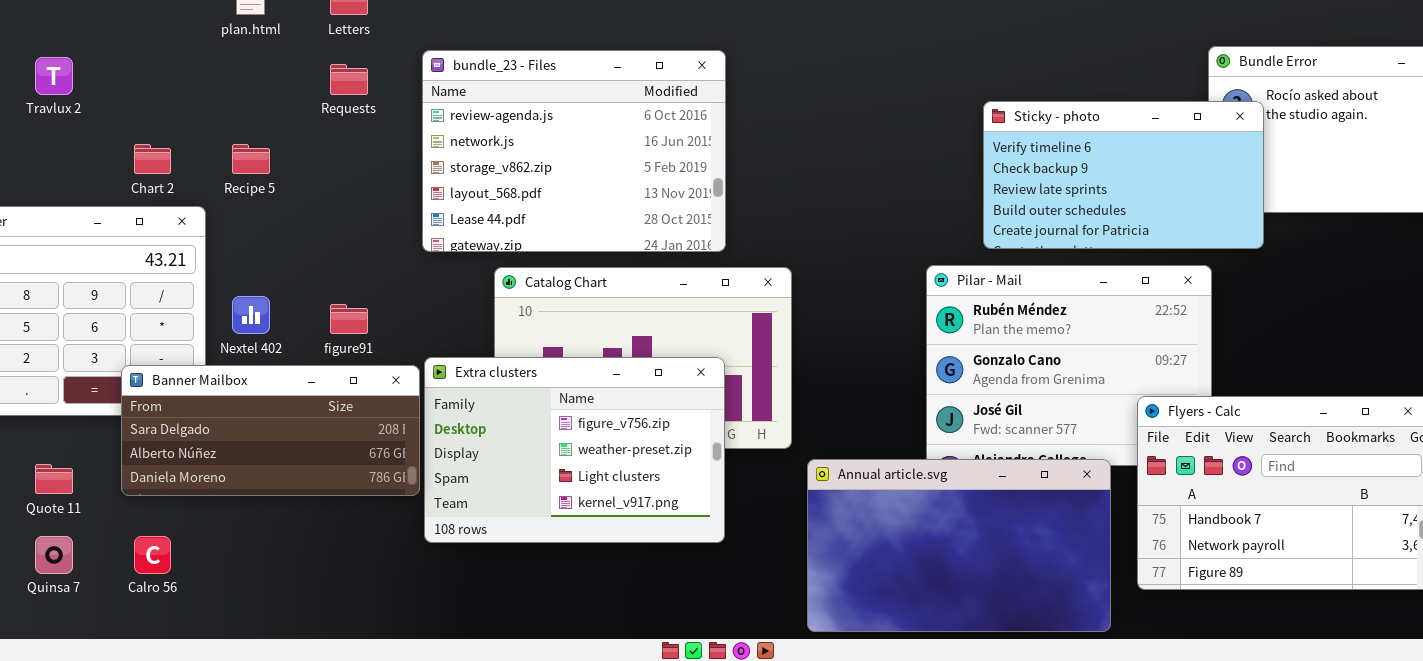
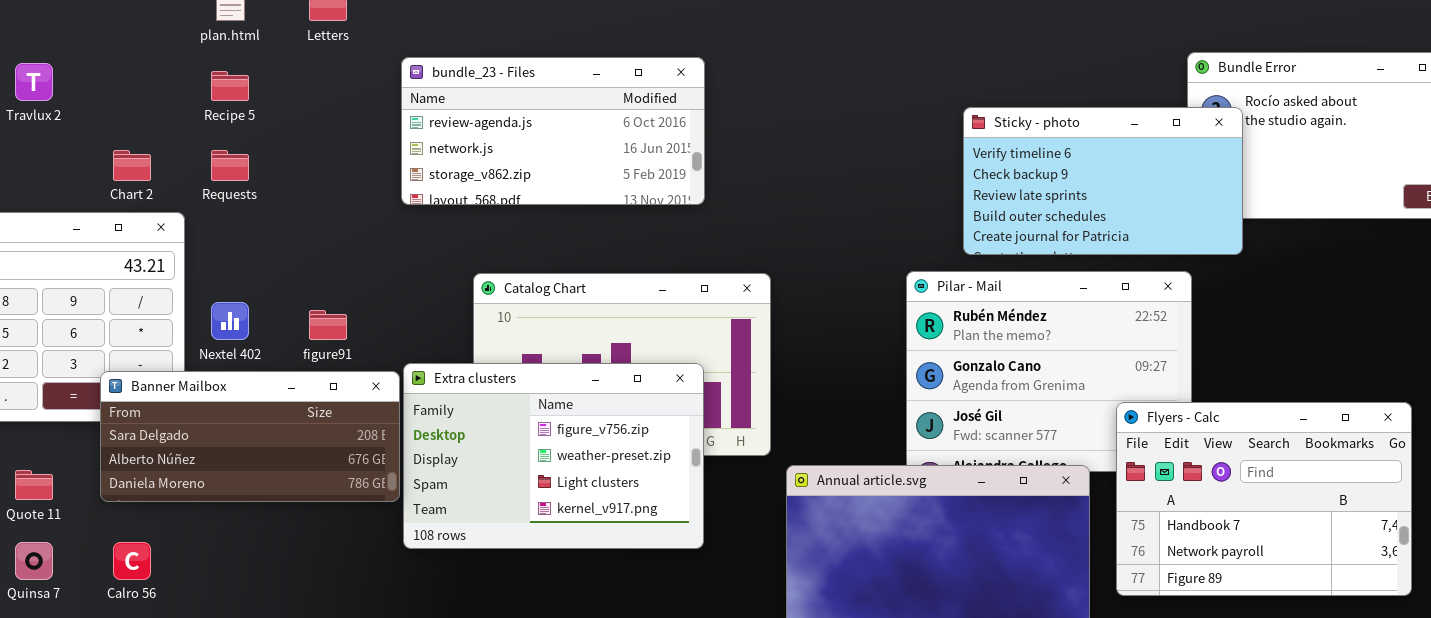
bundle_23 - Files: [422,50,726,252] -> [401,57,705,205], resized
Requests: [330,64,368,95] -> [211,150,249,181], moved
Recipe 5: [232,144,270,174] -> [211,71,249,101], moved

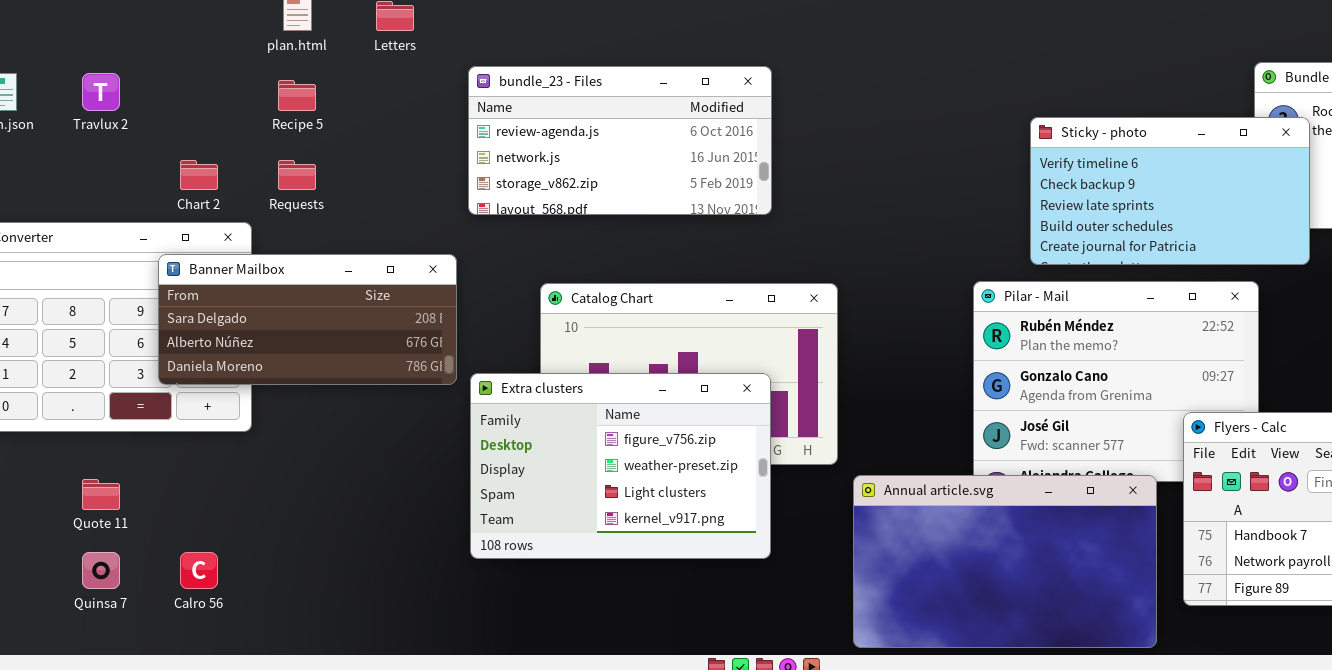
Banner Mailbox: [100,371,400,502] -> [158,254,457,385], moved

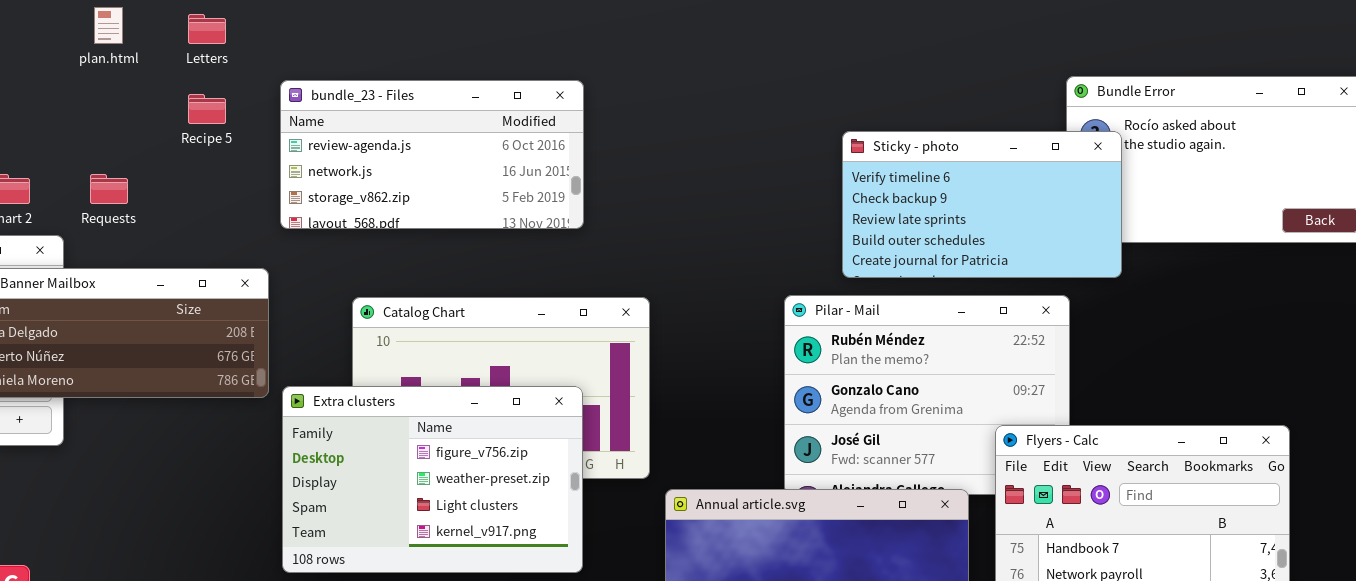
Recipe 5: [278,80,316,111] -> [188,94,226,124], moved

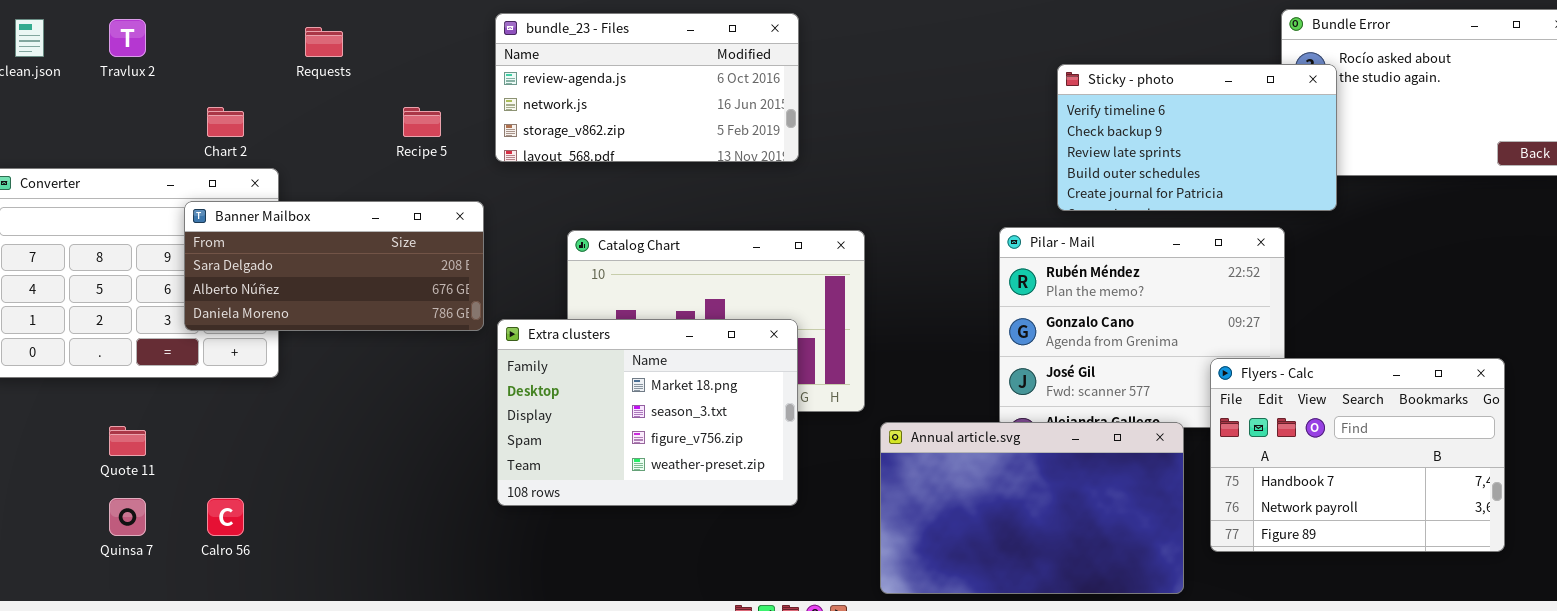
Recipe 5: [188,94,226,124] -> [403,107,441,137], moved
Requests: [90,174,128,204] -> [305,27,343,57], moved
Extra clusters: [282,386,583,573] -> [497,319,798,506], scrolled up 2 rows

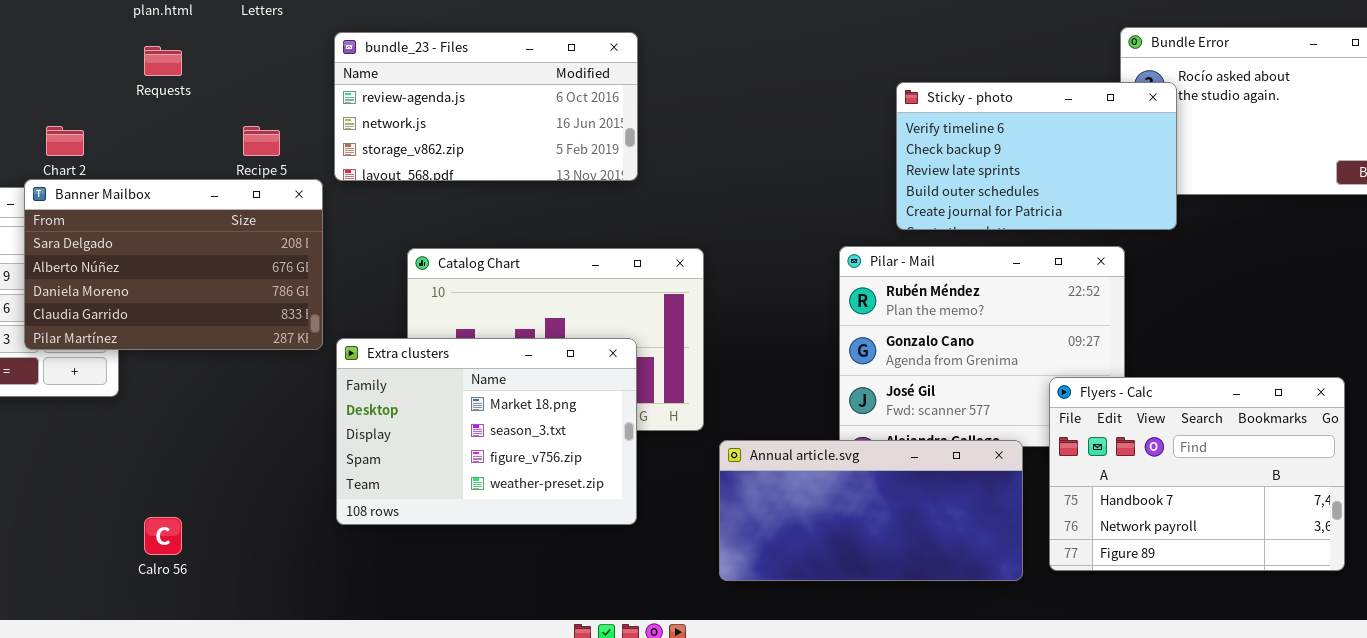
Banner Mailbox: [184,201,484,331] -> [24,179,323,350], resized
Annual article.svg: [880,422,1184,594] -> [719,440,1023,581], resized
Calro 56: [207,498,244,536] -> [144,517,182,555], moved

